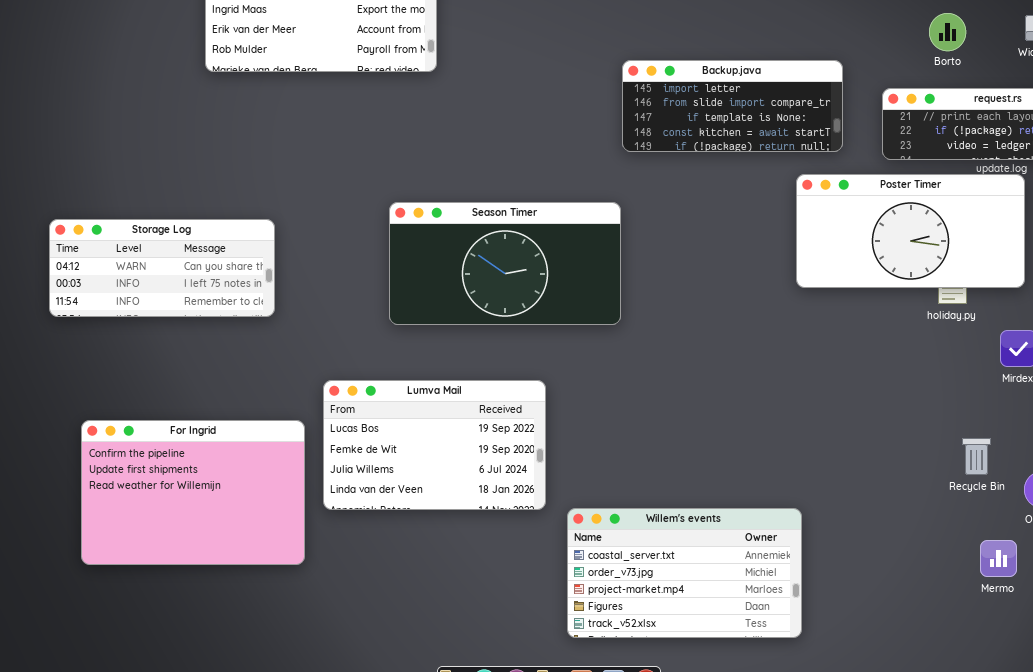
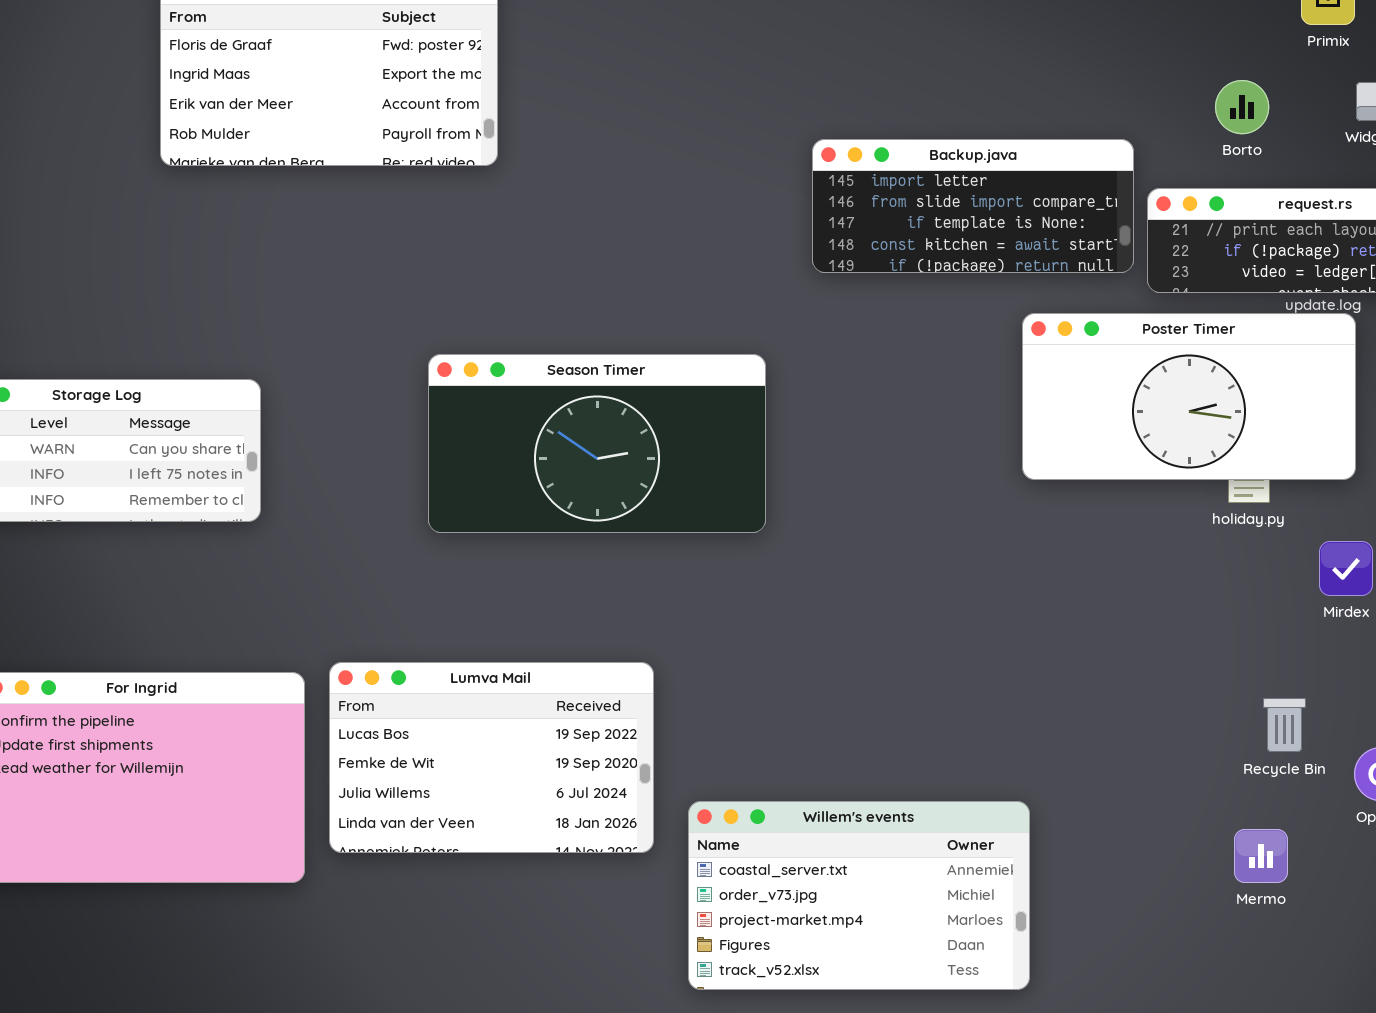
Backup.java: [622,60,843,152] -> [812,139,1134,273], moved
Lumva Mail: [323,380,546,510] -> [329,662,654,853], moved
Mermo: [980,540,1017,577] -> [1234,829,1288,883], moved

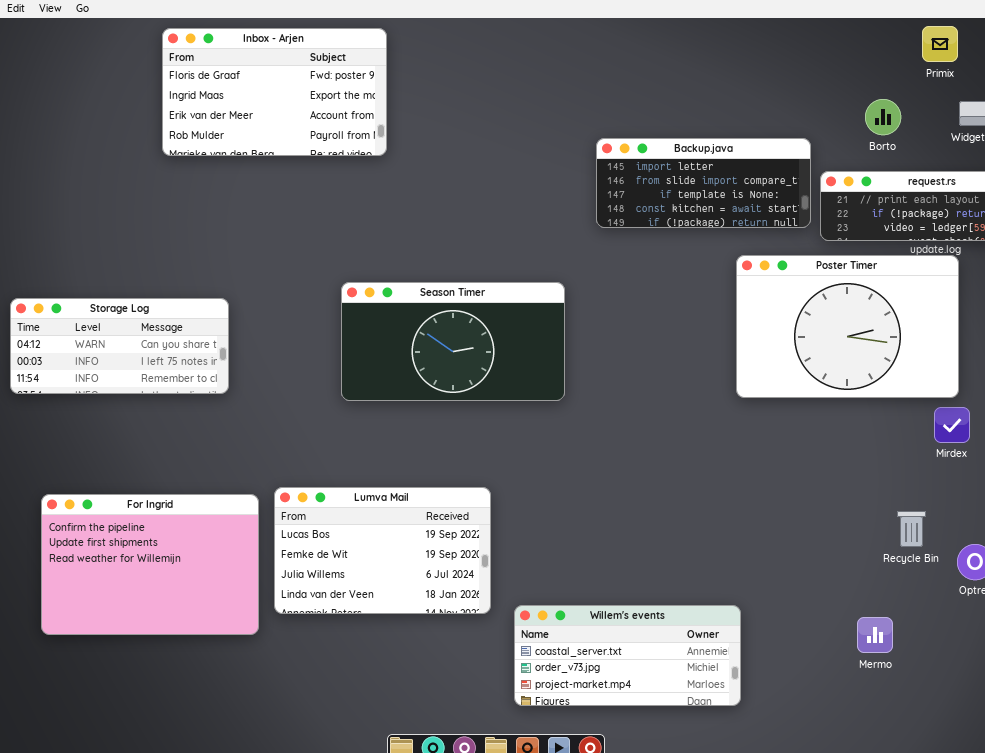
Poster Timer: [1022,313,1356,480] -> [736,255,959,398], resized
Willem's events: [688,801,1030,990] -> [514,605,741,706], resized
Mermo: [1234,829,1288,883] -> [857,617,893,653], moved

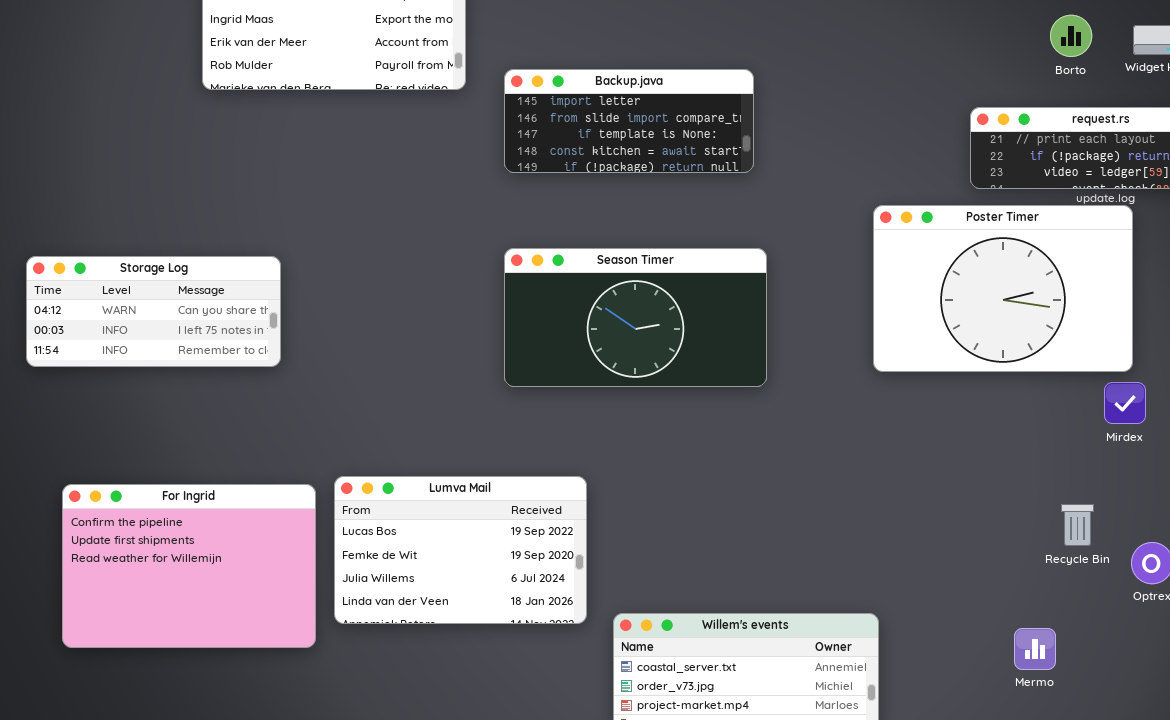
Borto: [865,99,901,135] -> [1050,15,1092,57], moved
Backup.java: [596,138,811,228] -> [504,69,754,173], moved
Season Timer: [341,282,565,401] -> [504,248,767,387], moved

